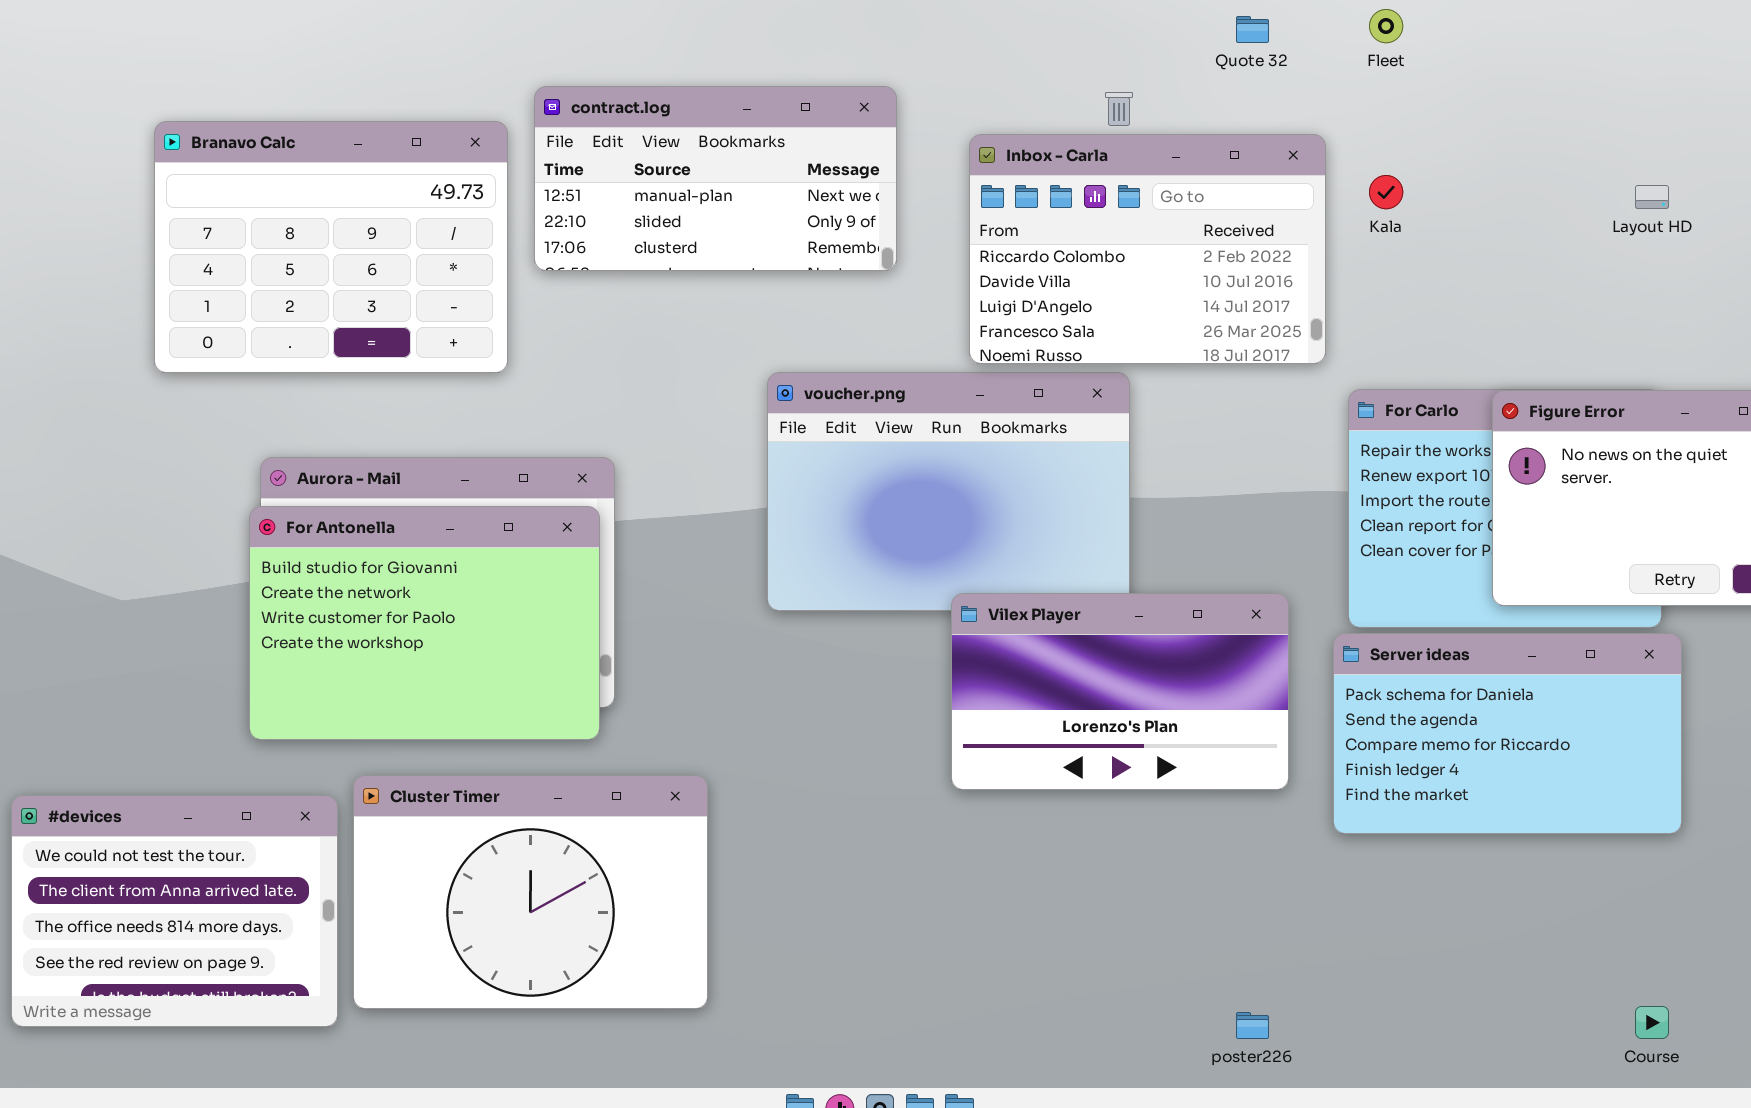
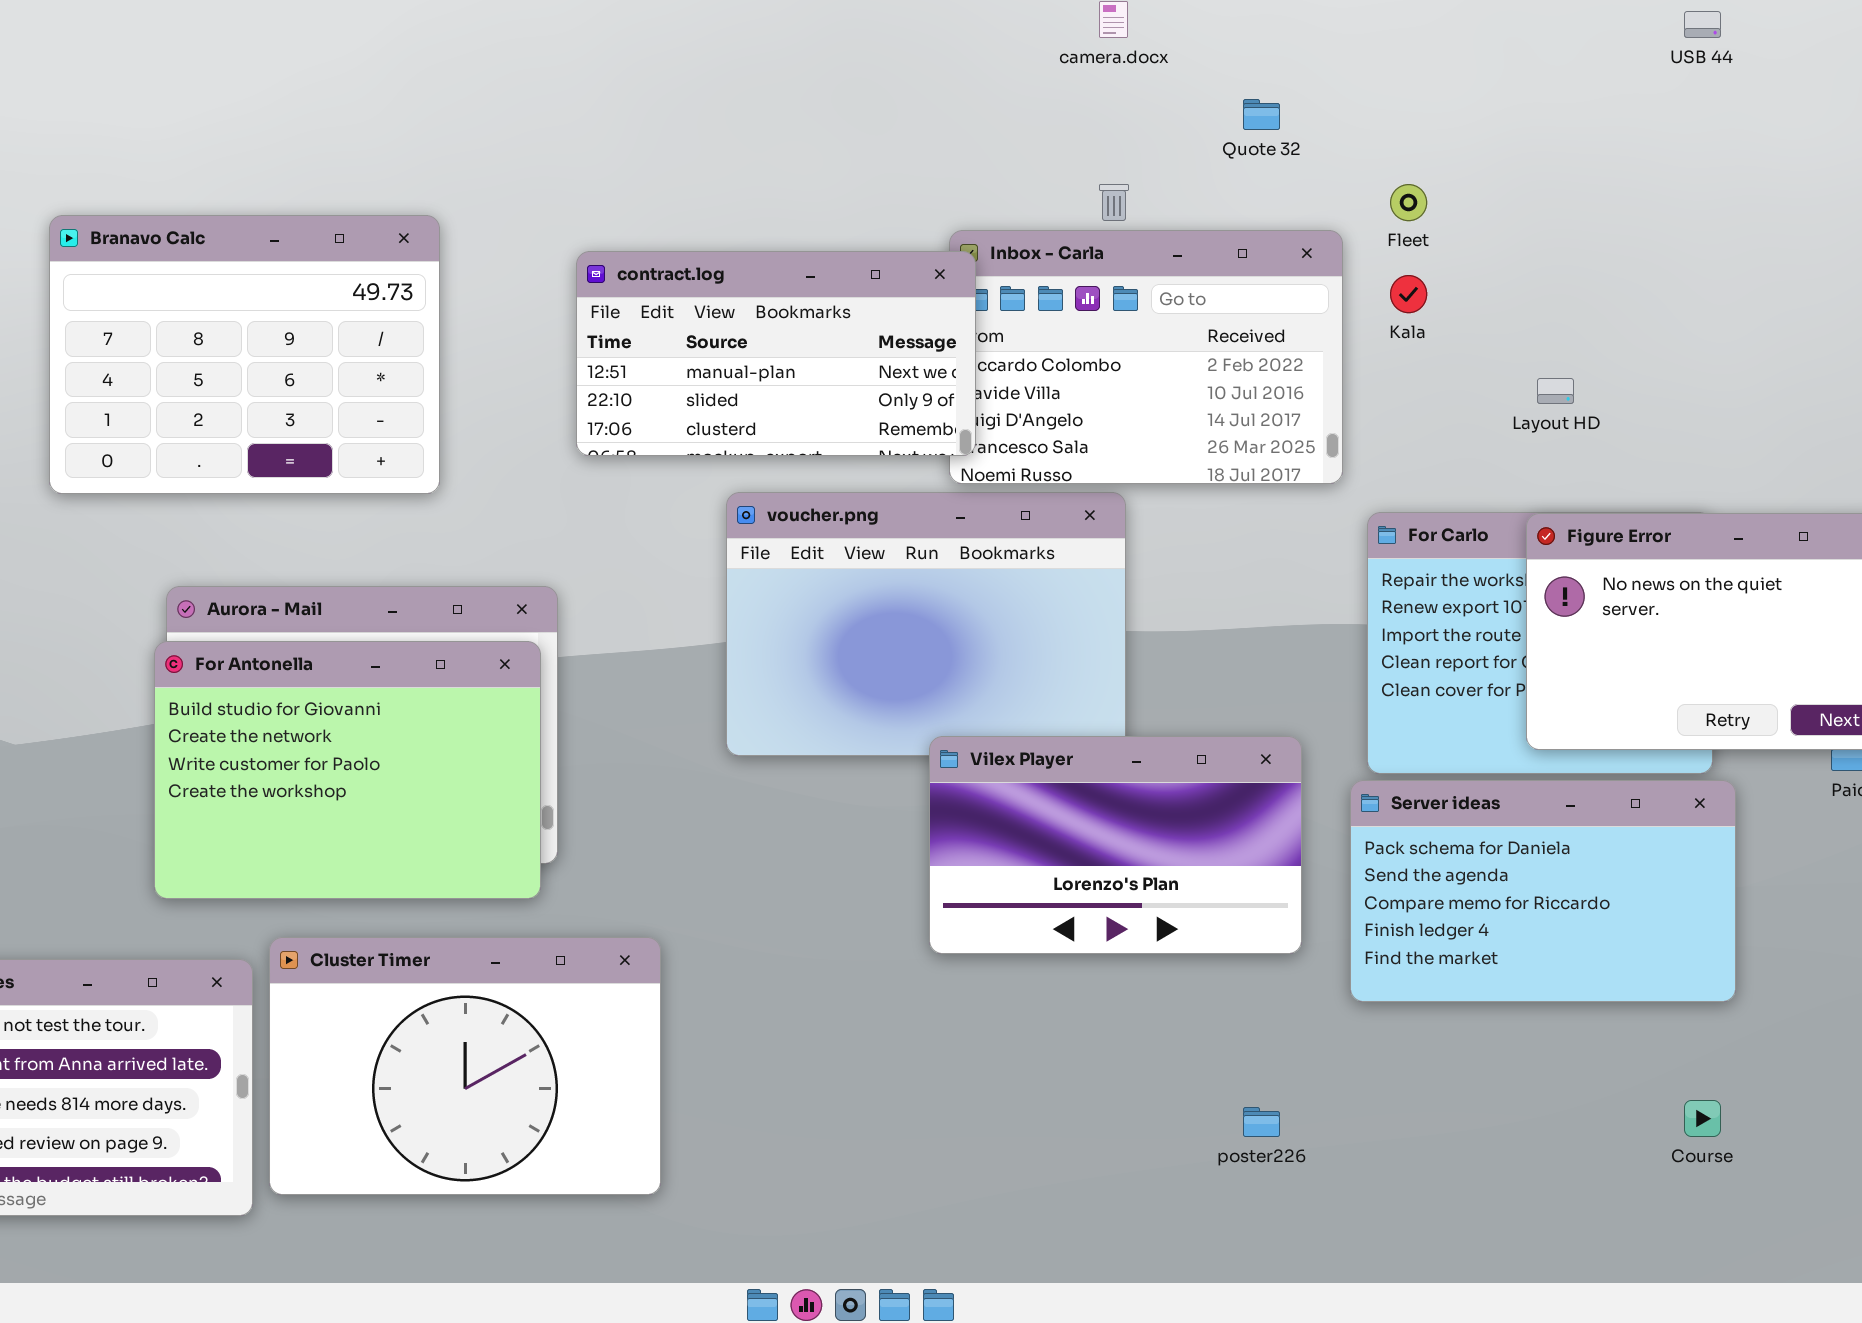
Fleet: [1369,9,1403,43] -> [1390,184,1427,221], moved
contract.log: [534,86,897,271] -> [576,251,976,456], moved
Layout HD: [1635,185,1669,209] -> [1537,378,1574,404], moved
Course: [1635,1006,1669,1039] -> [1684,1100,1721,1137], moved
poster226: [1236,1012,1269,1039] -> [1243,1107,1280,1137], moved

